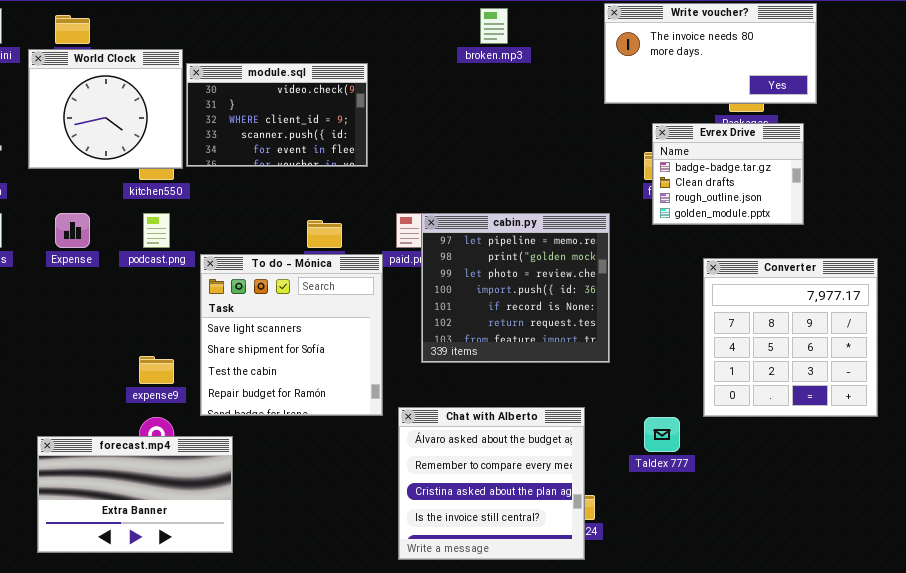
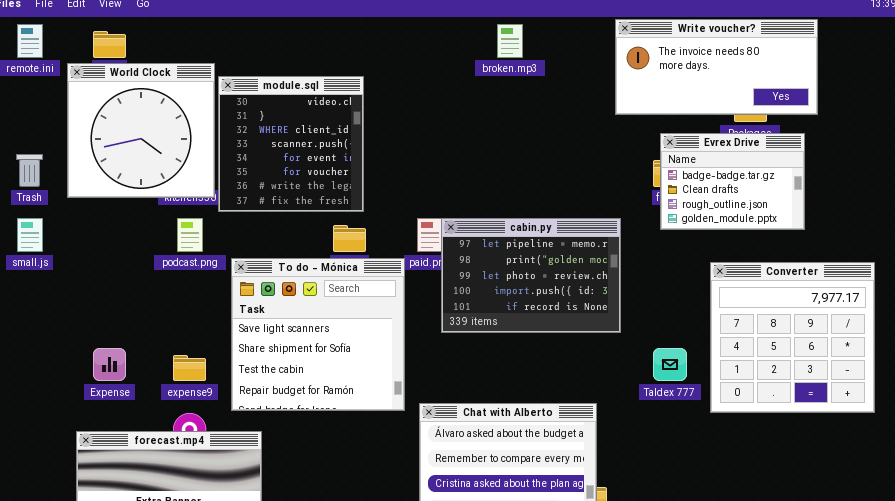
World Clock: [28,49,183,169] -> [67,63,215,198], resized
module.sql: [186,63,368,167] -> [218,76,364,212], resized
Expense: [55,213,90,248] -> [93,348,126,381], moved
cabin.py: [421,213,610,363] -> [441,218,621,333], resized
Taldex 777: [644,417,680,452] -> [653,348,687,381], moved

